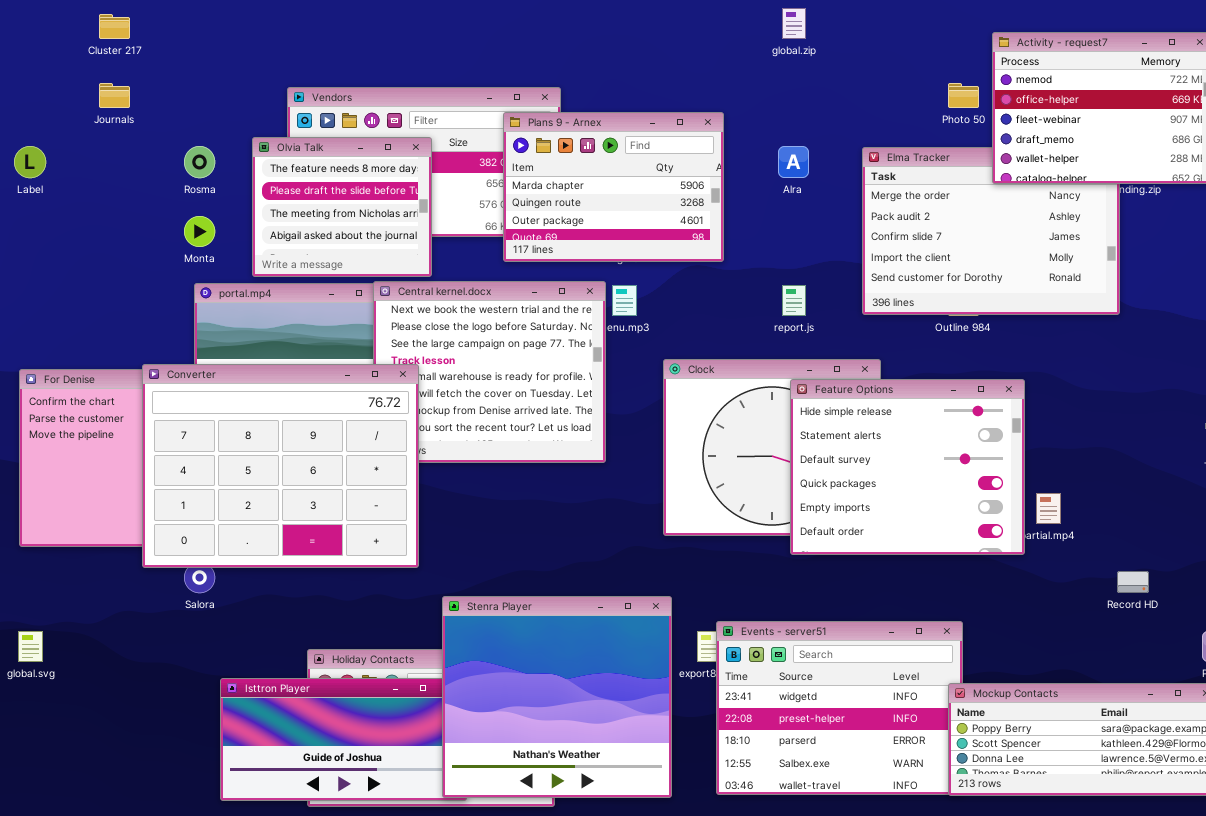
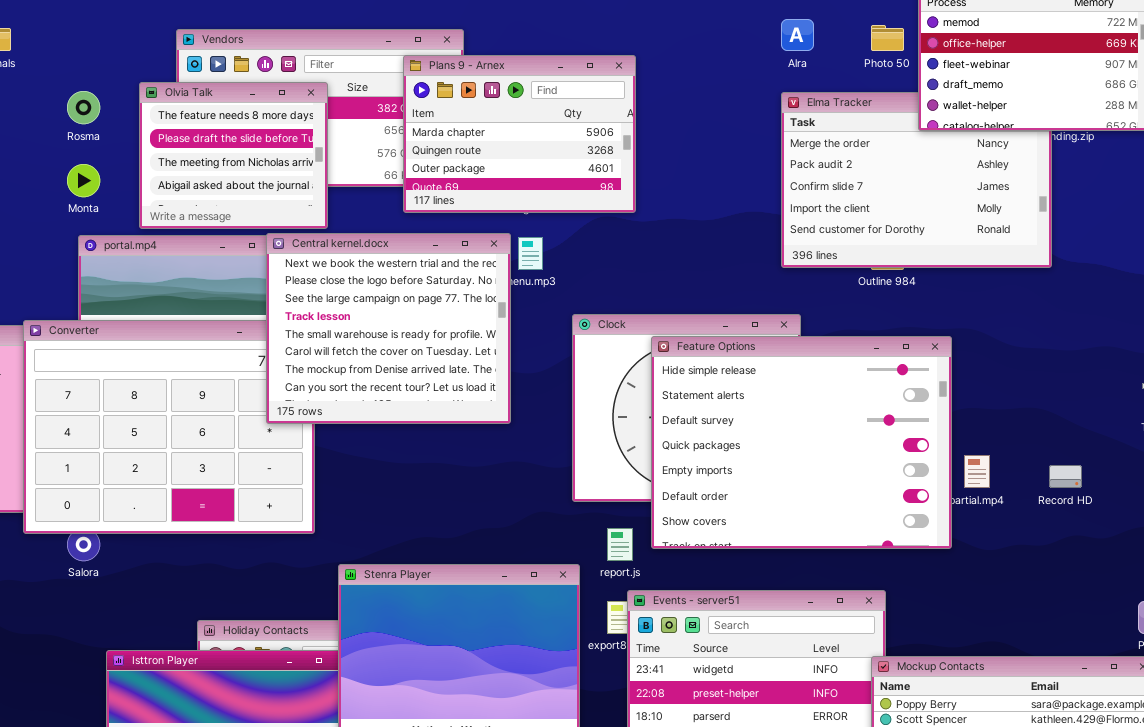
Alra: [778,146,809,178] -> [781,19,814,51], moved
Central kernel.docx: [373,281,606,463] -> [266,233,511,424], raised
report.js: [782,285,806,316] -> [607,528,633,561], moved
Feature Options: [790,379,1025,555] -> [651,336,952,549], resized
Record HD: [1117,571,1149,593] -> [1049,465,1082,488], moved

